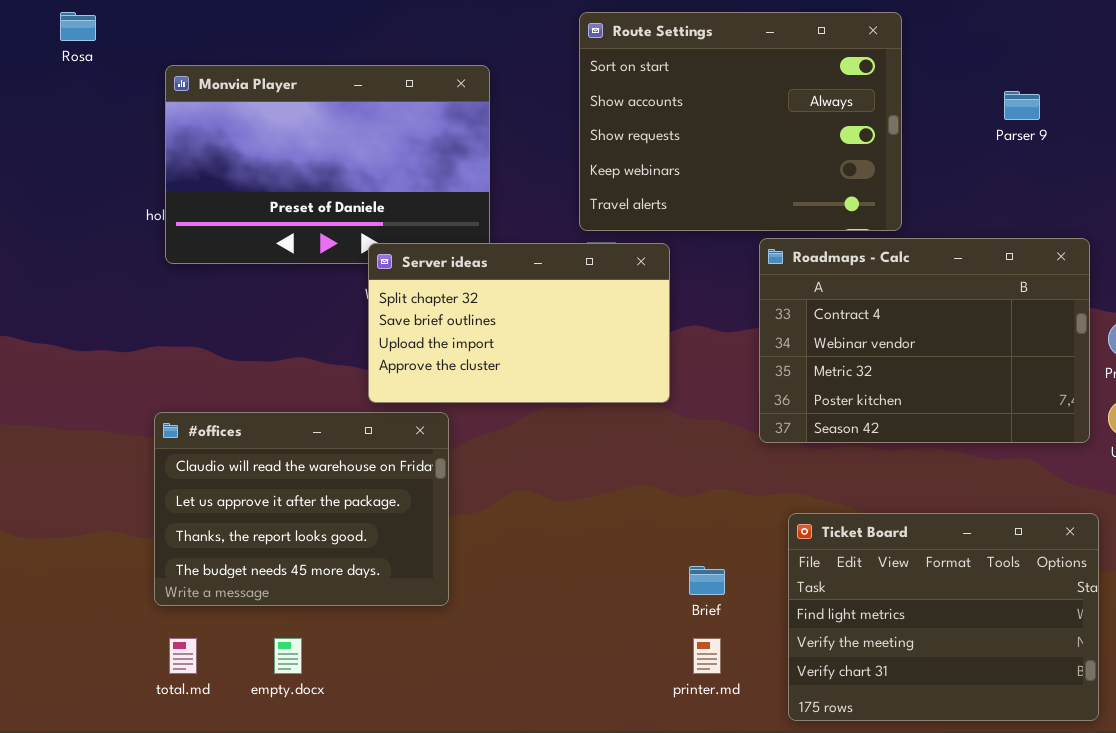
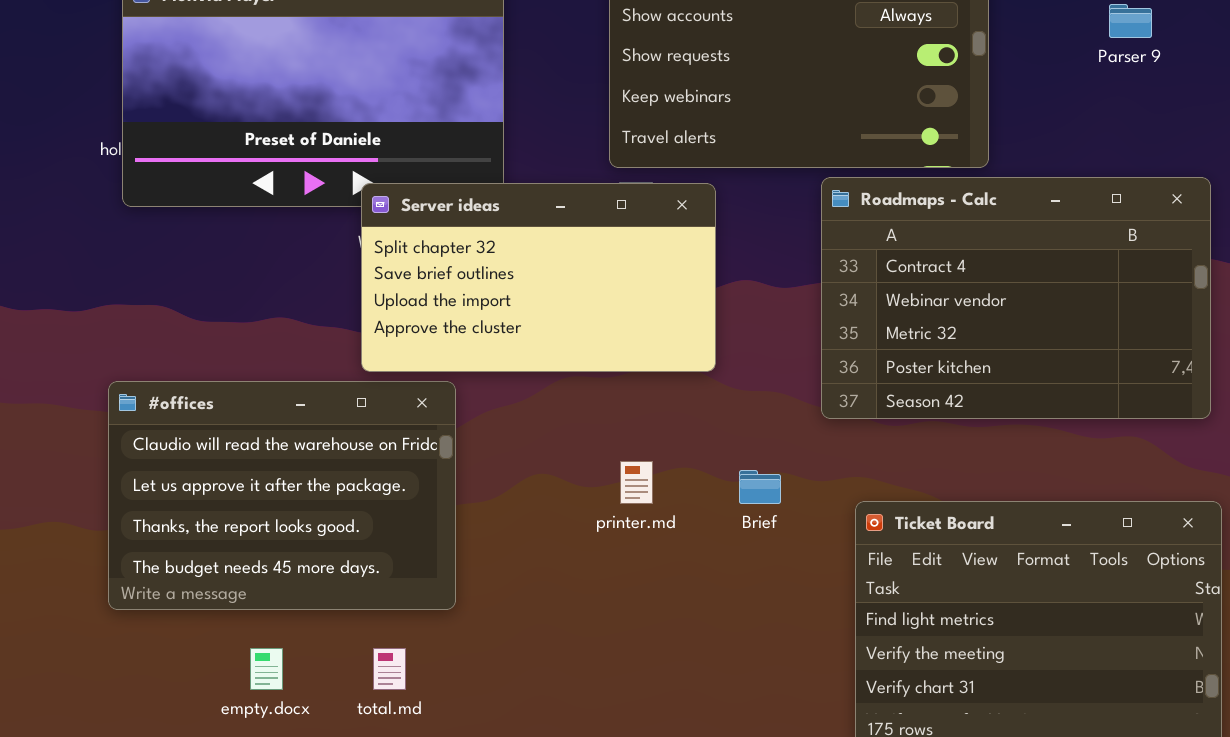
Brief: [689,566,725,595] -> [739,470,781,504], moved
total.md: [169,638,197,674] -> [373,648,406,690], moved
printer.md: [693,638,721,674] -> [620,461,653,504], moved

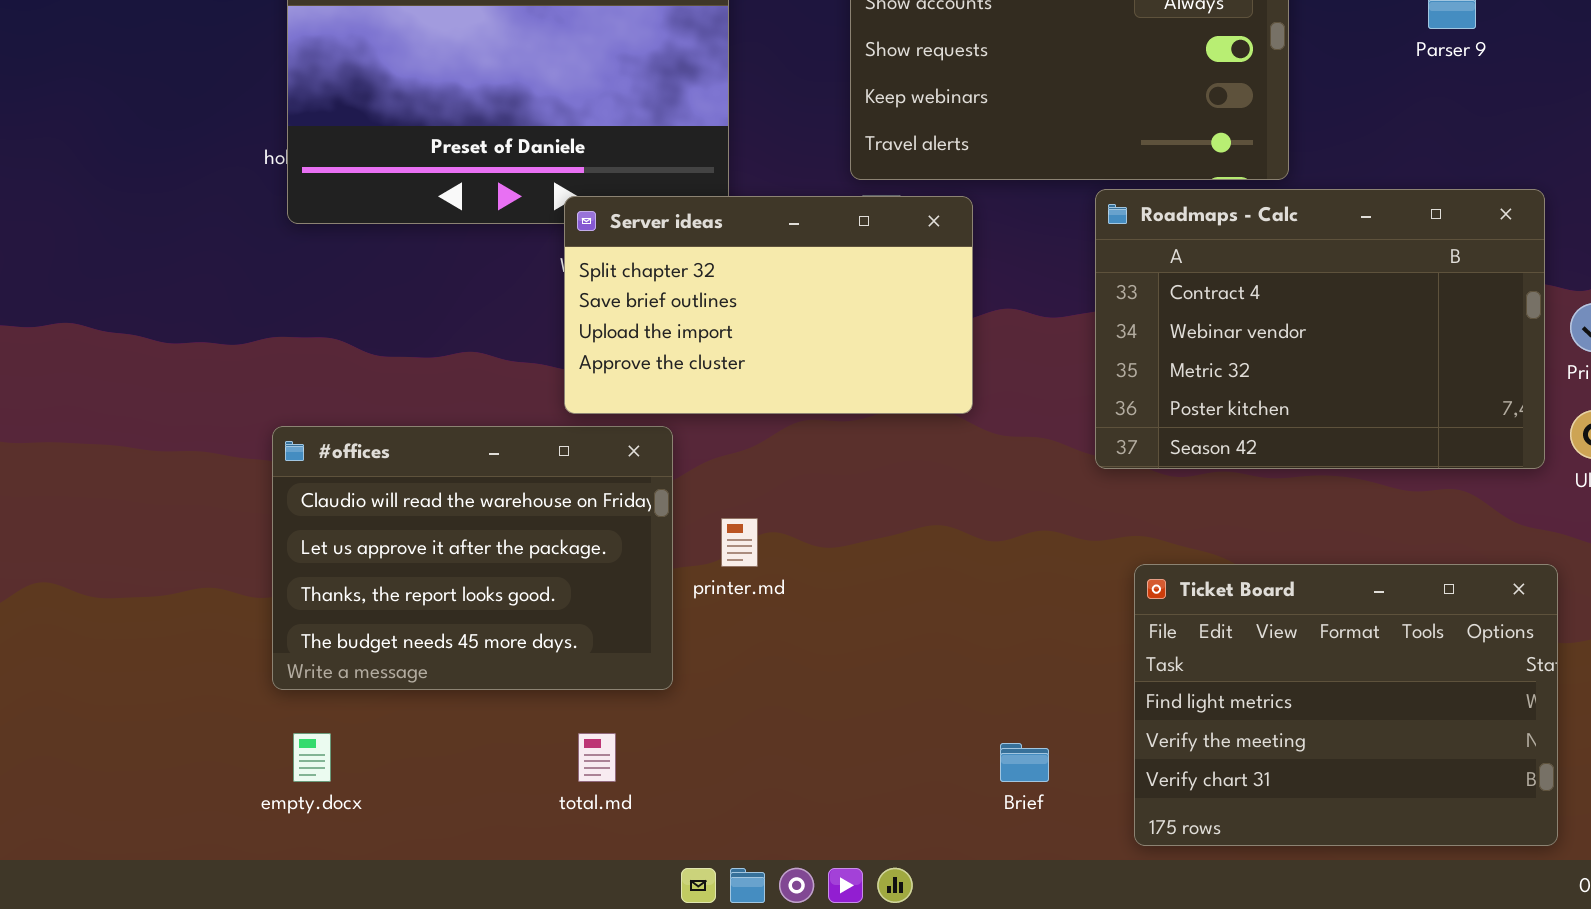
printer.md: [620,461,653,504] -> [721,518,758,567], moved
Brief: [739,470,781,504] -> [1000,743,1049,782], moved
empty.docx: [250,648,283,690] -> [293,733,331,782], moved

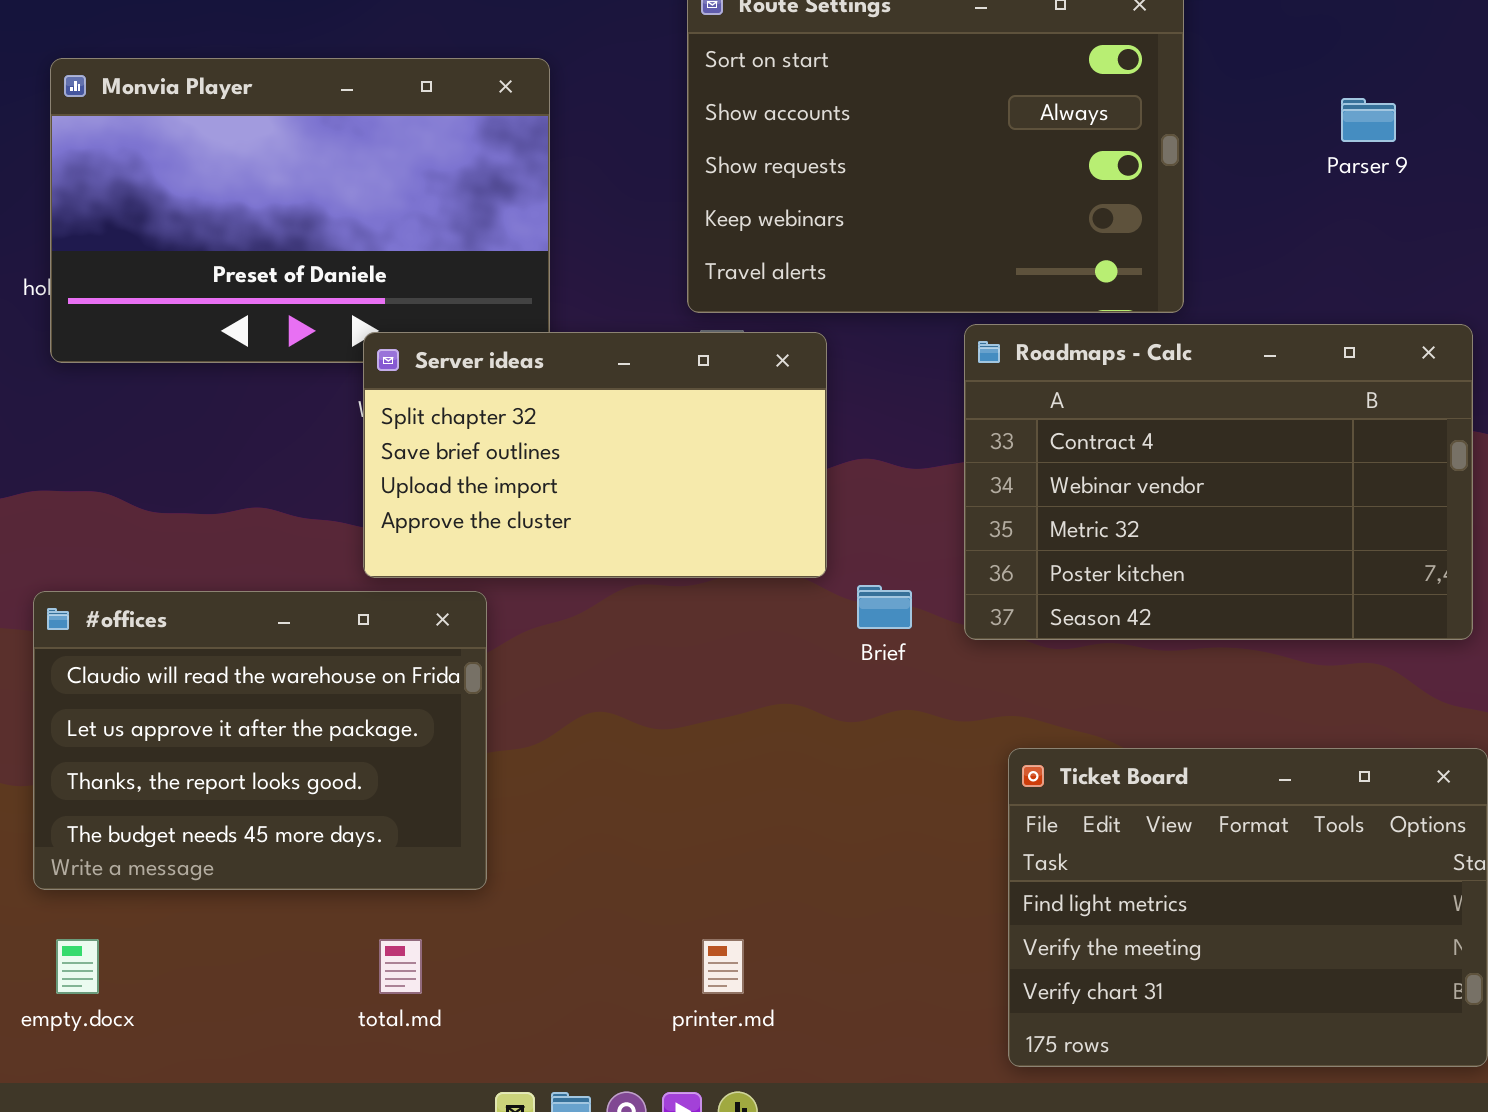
printer.md: [721,518,758,567] -> [702,939,744,994], moved
Brief: [1000,743,1049,782] -> [857,585,912,629], moved

